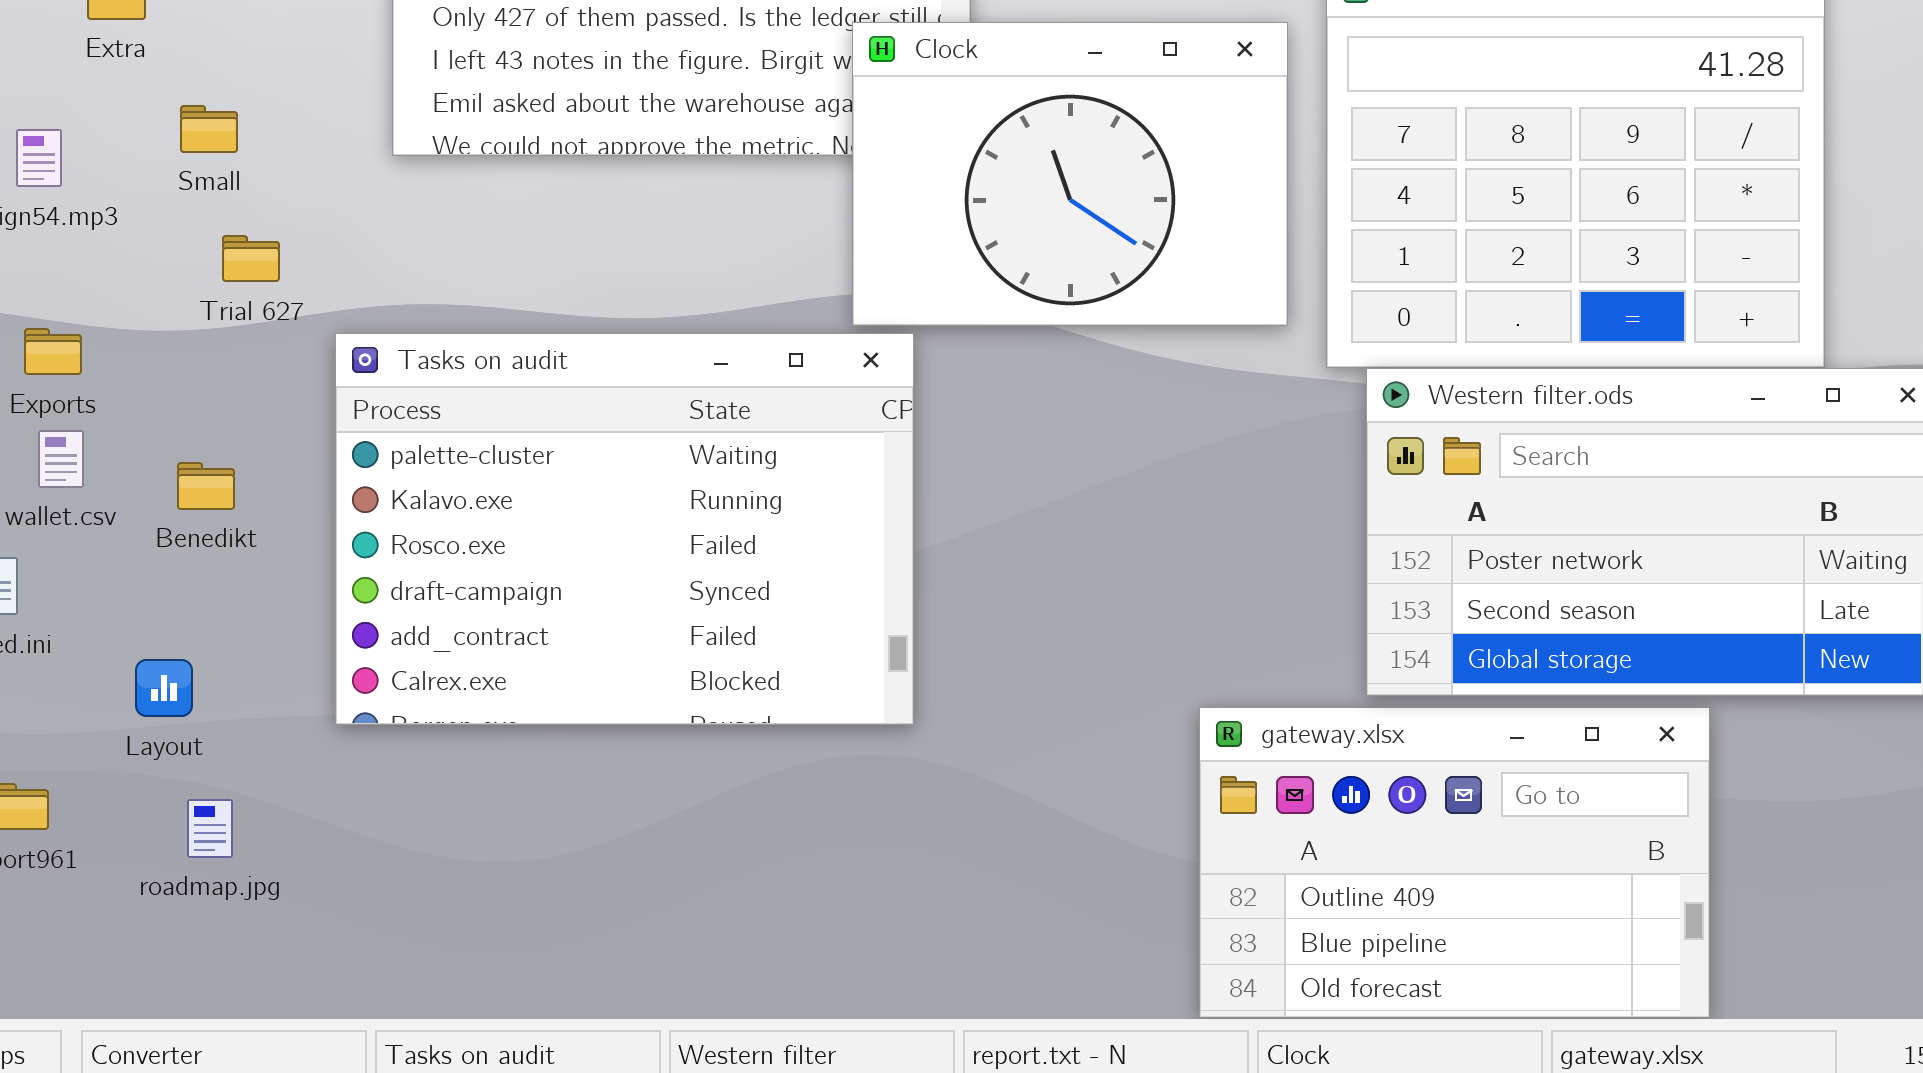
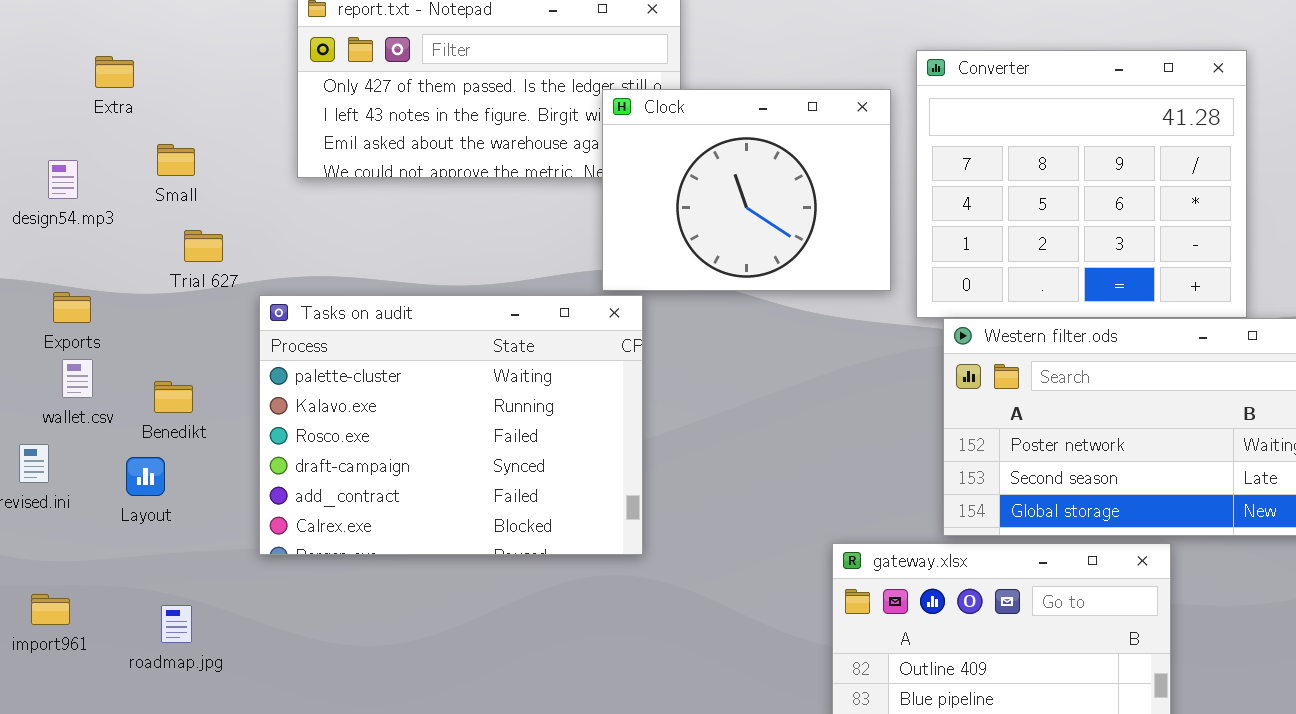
Layout: [135,659,193,717] -> [126,457,165,496], moved

